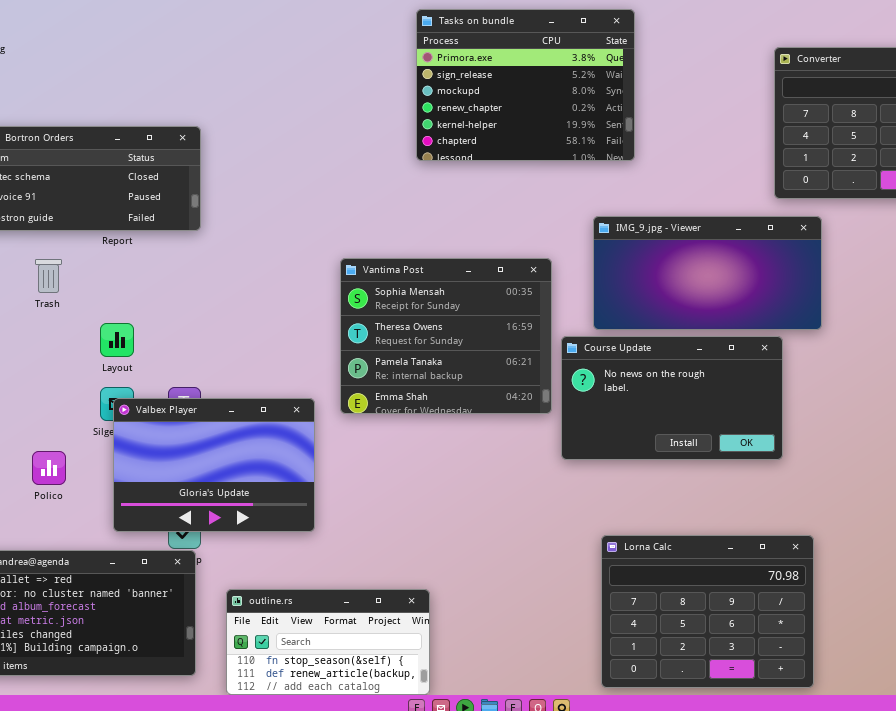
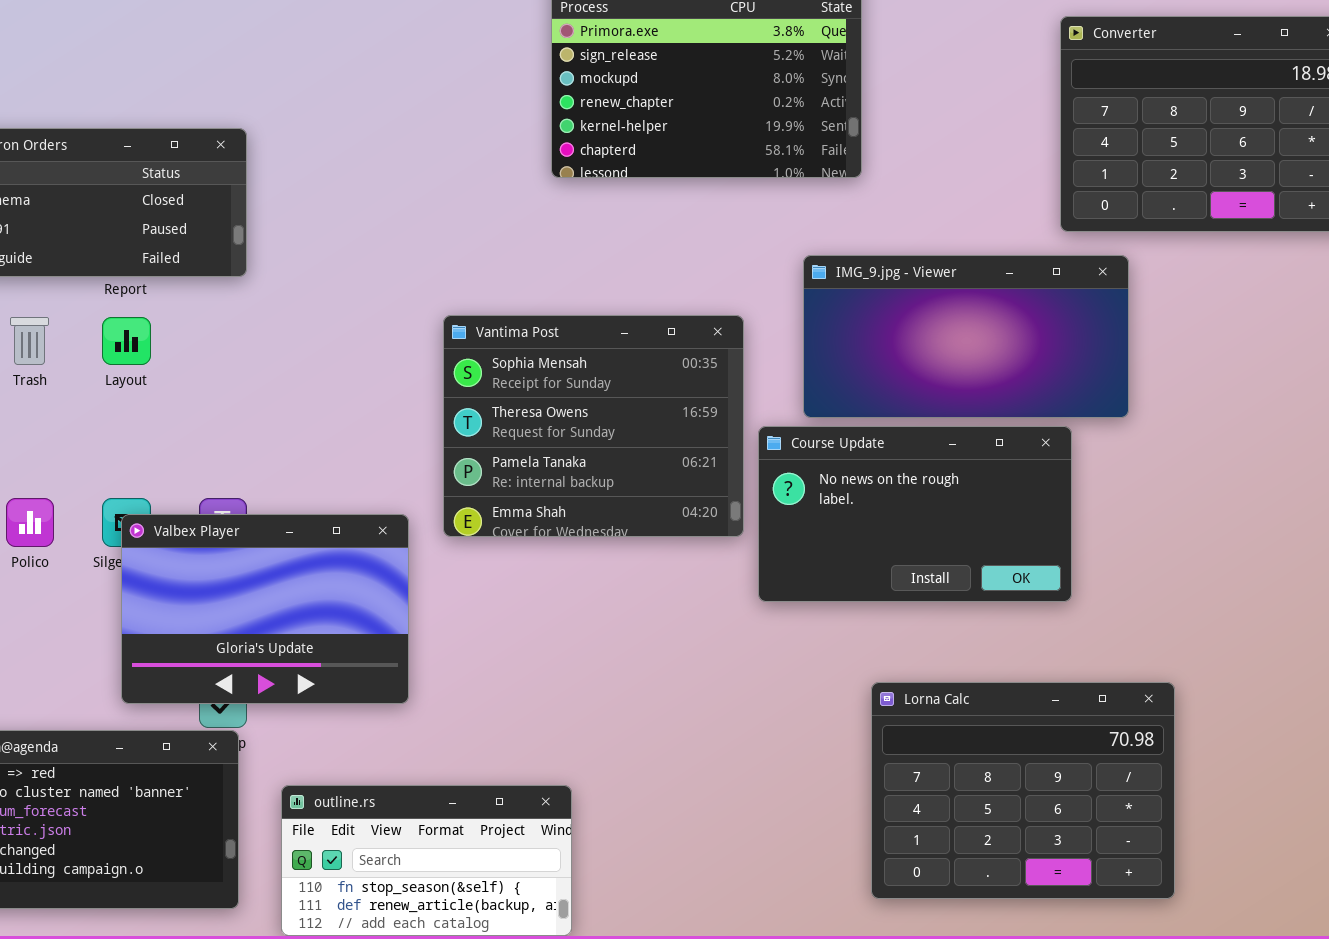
Layout: [100,323,134,357] -> [102,317,151,365], moved
Polico: [32,451,66,485] -> [6,498,54,547], moved
Lorna Calc: [601,535,814,688] -> [871,682,1175,899], moved

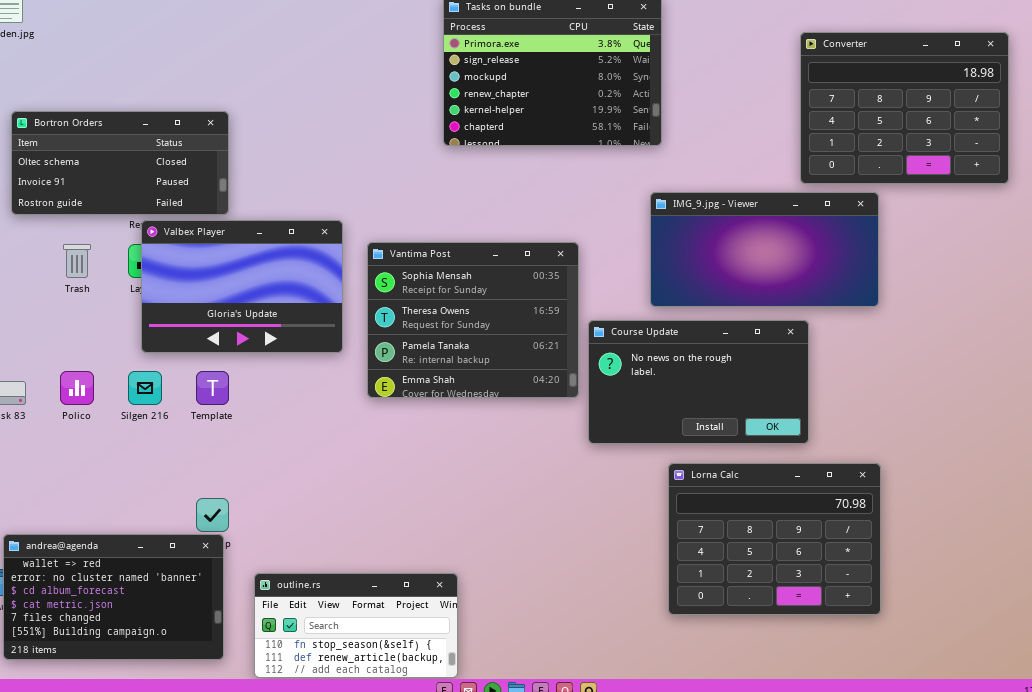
IMG_9.jpg - Viewer: [803,255,1129,418] -> [650,192,879,307], moved
Valbex Player: [121,514,409,704] -> [141,220,343,353], moved
Lorna Calc: [871,682,1175,899] -> [668,463,881,615], moved

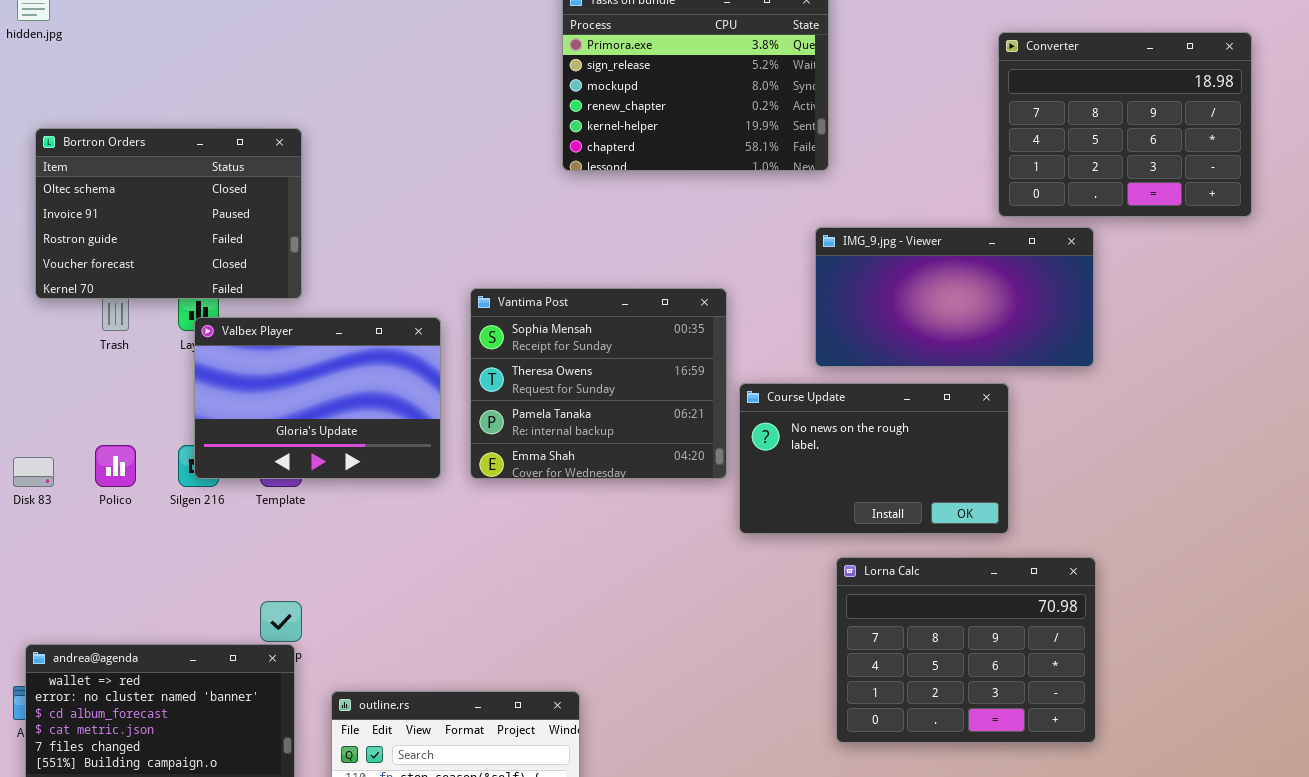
Bortron Orders: [11,111,229,215] -> [35,128,302,299], resized
Valbex Player: [141,220,343,353] -> [194,317,441,479], moved

